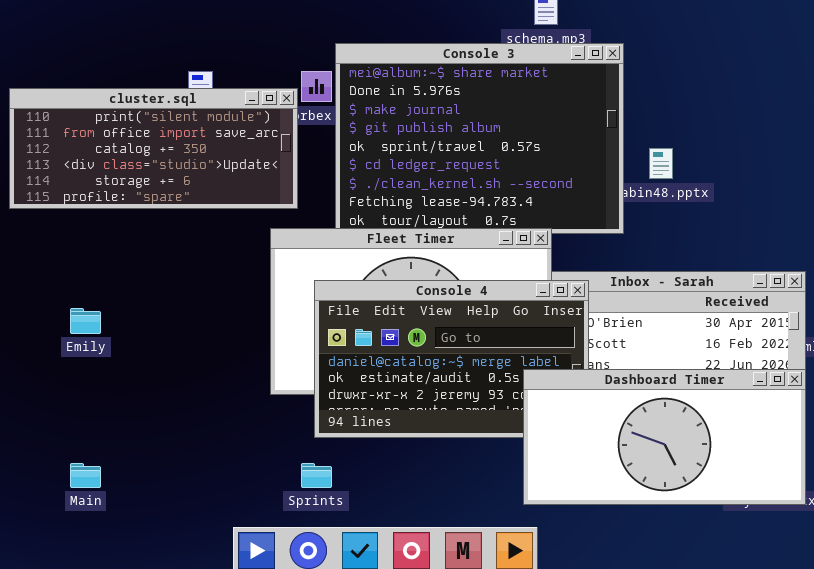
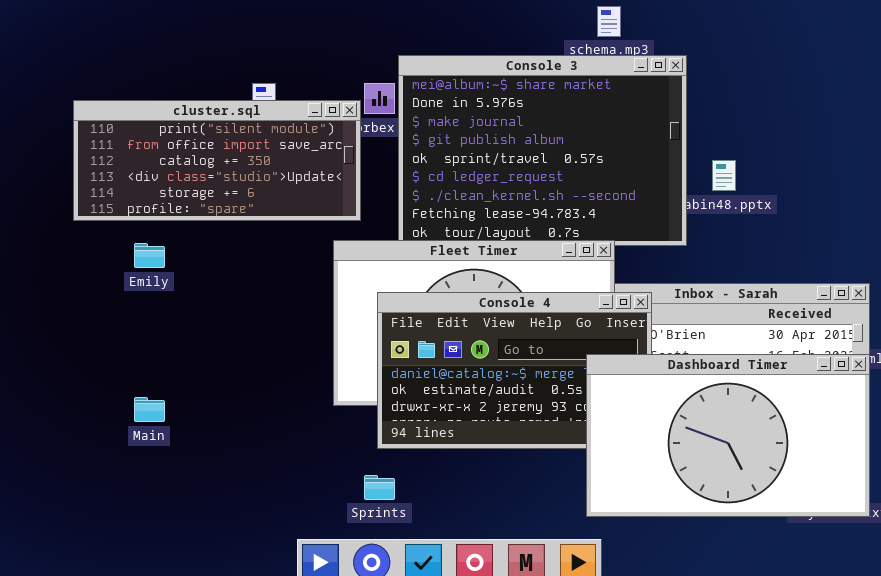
Emily: [70,308,101,334] -> [134,243,165,268], moved
Dashboard Timer: [523,369,806,505] -> [586,354,870,517], resized
Main: [70,463,101,488] -> [134,397,165,422], moved

